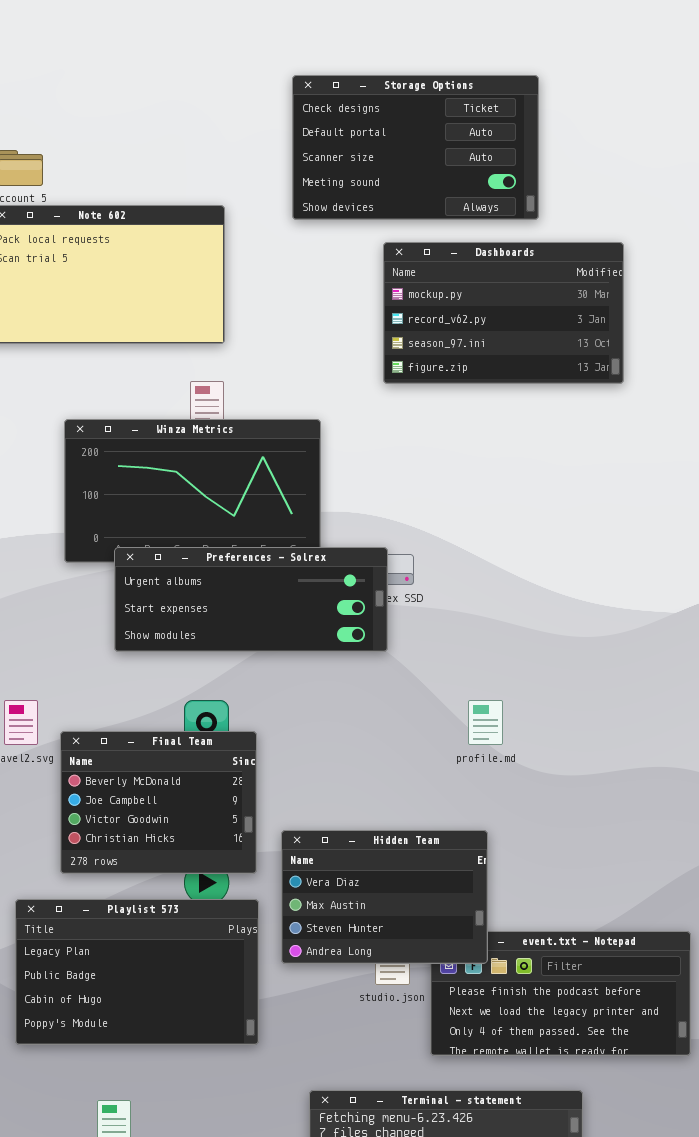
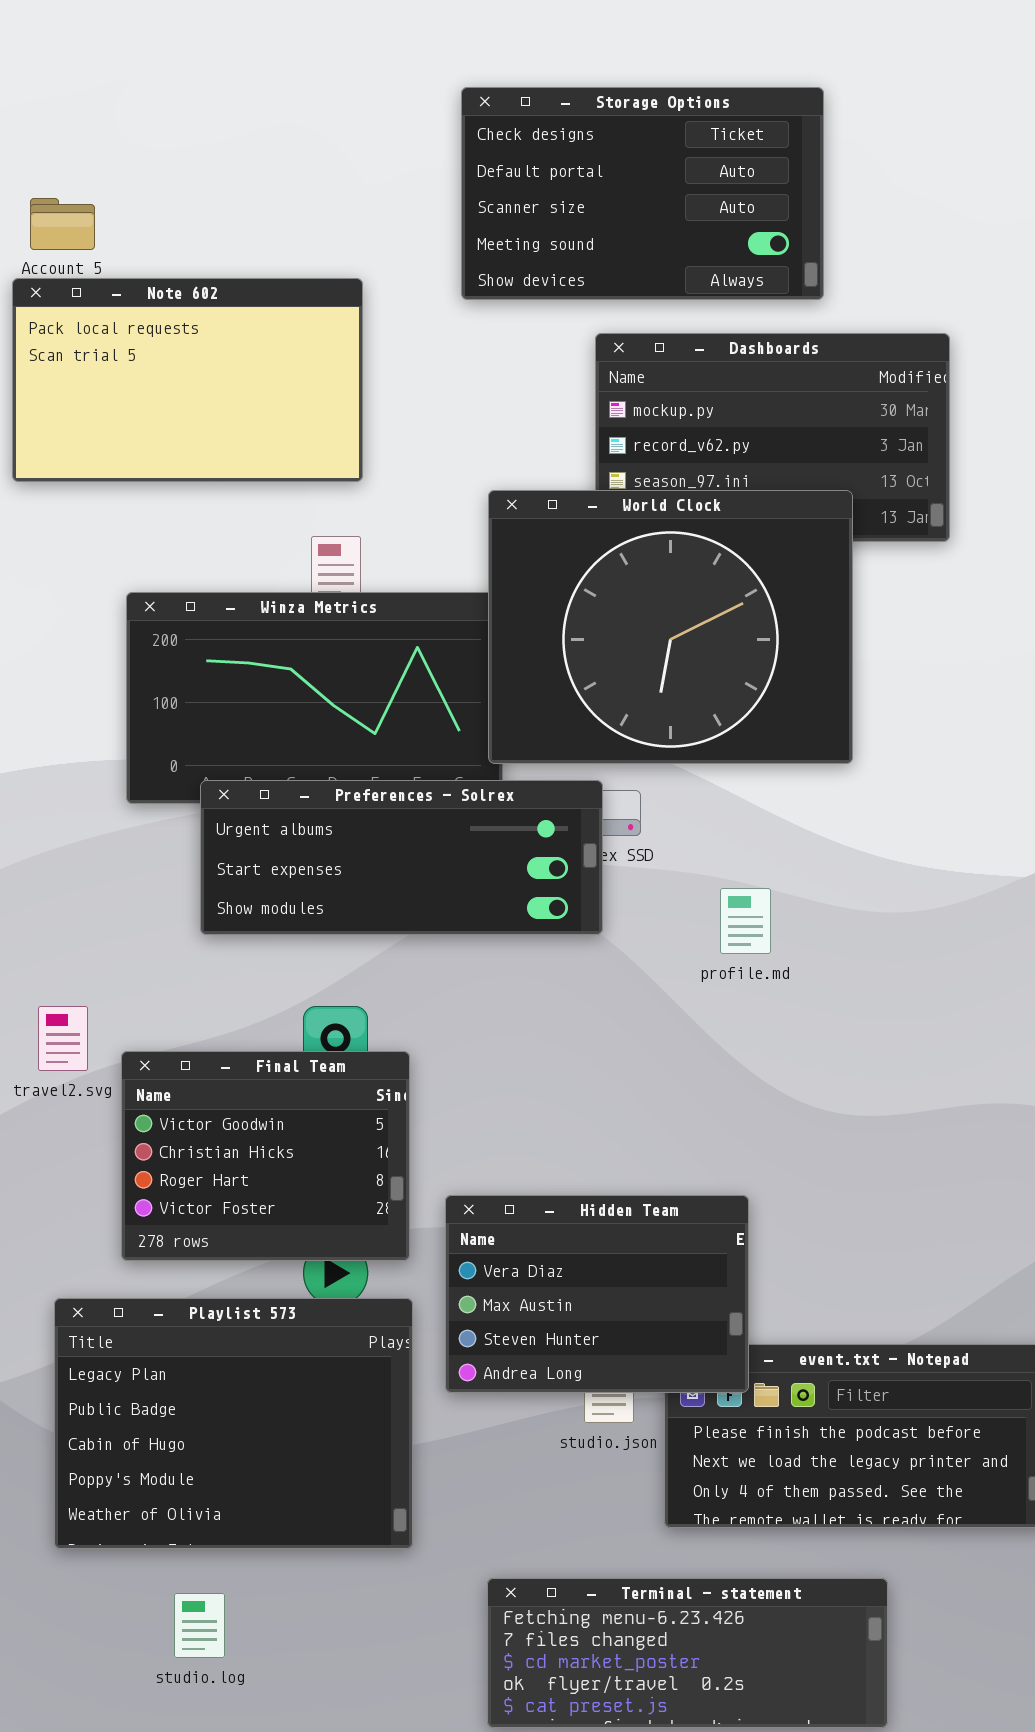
World Clock: none -> [488,490,853,764], opened
profile.md: [468,700,503,745] -> [720,888,771,954], moved
Final Team: [60,731,257,874] -> [121,1051,410,1261], scrolled down 2 rows
Playlist 573: [15,899,259,1045] -> [54,1298,413,1549], resized

